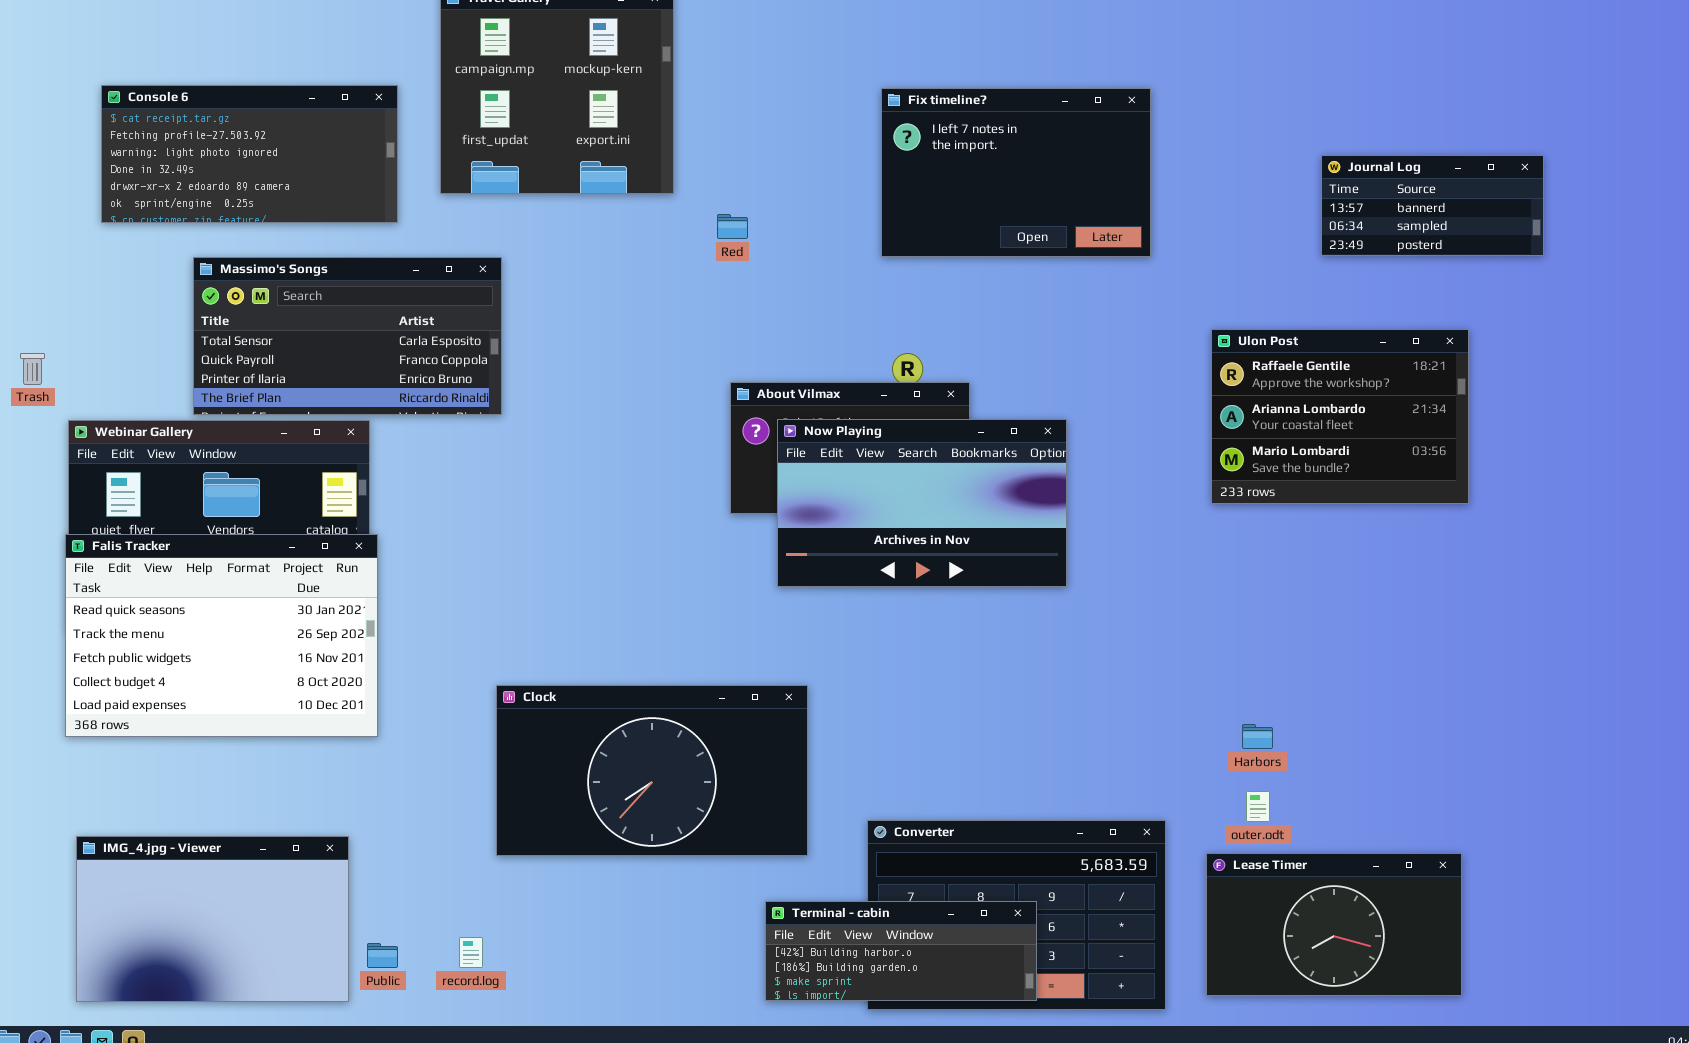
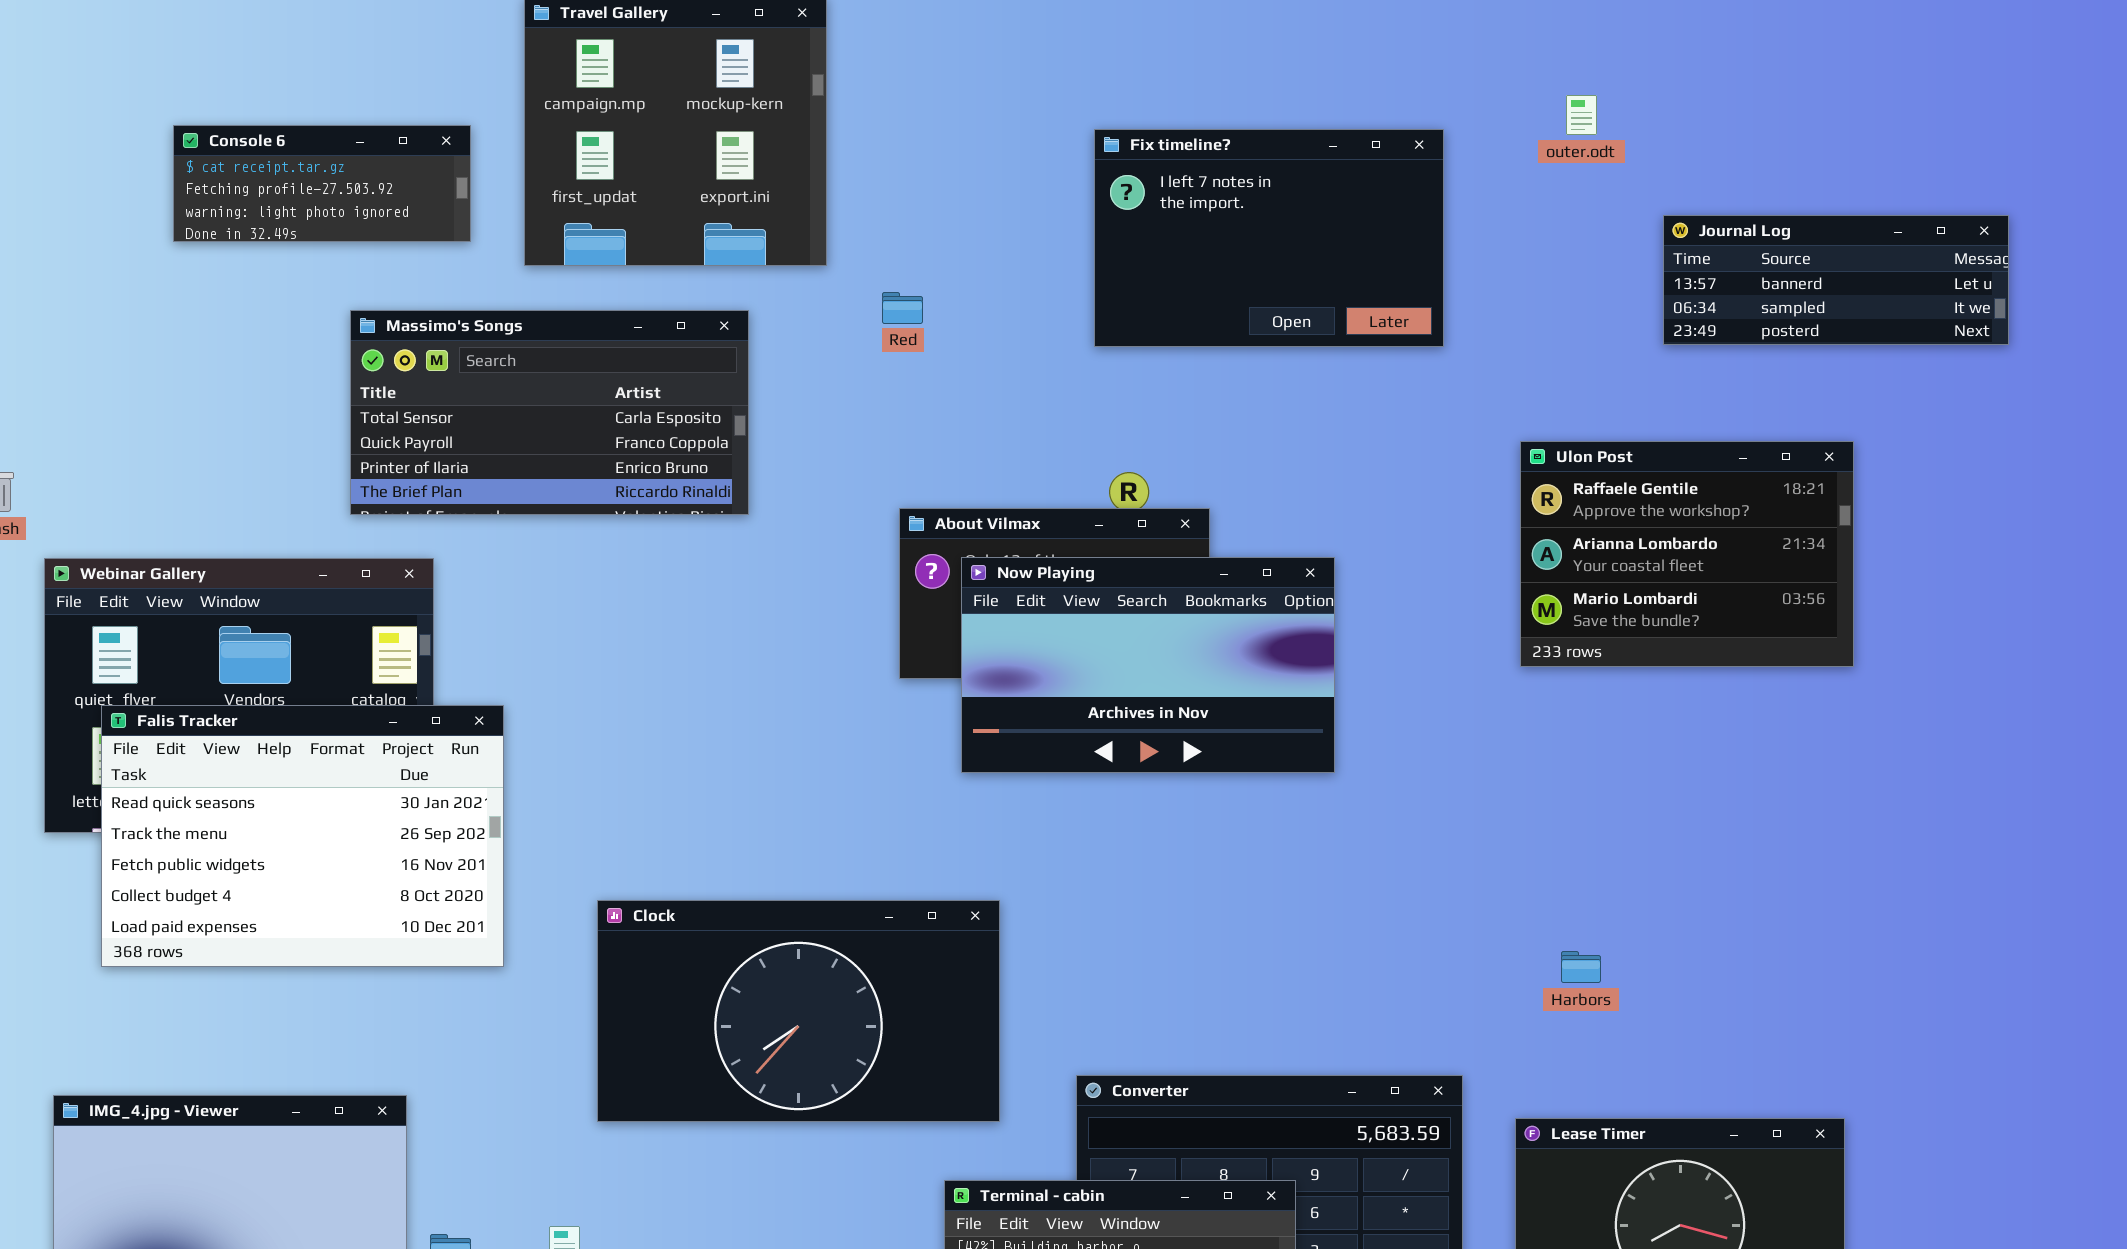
Console 6: [101,85,398,223] -> [173,125,471,242], resized
Journal Log: [1321,155,1544,256] -> [1663,215,2009,345], resized
Massimo's Songs: [193,257,502,415] -> [350,310,749,515], moved
Falis Tracker: [65,534,378,737] -> [101,705,504,967], moved
outer.odt: [1246,791,1270,822] -> [1566,95,1597,135], moved

